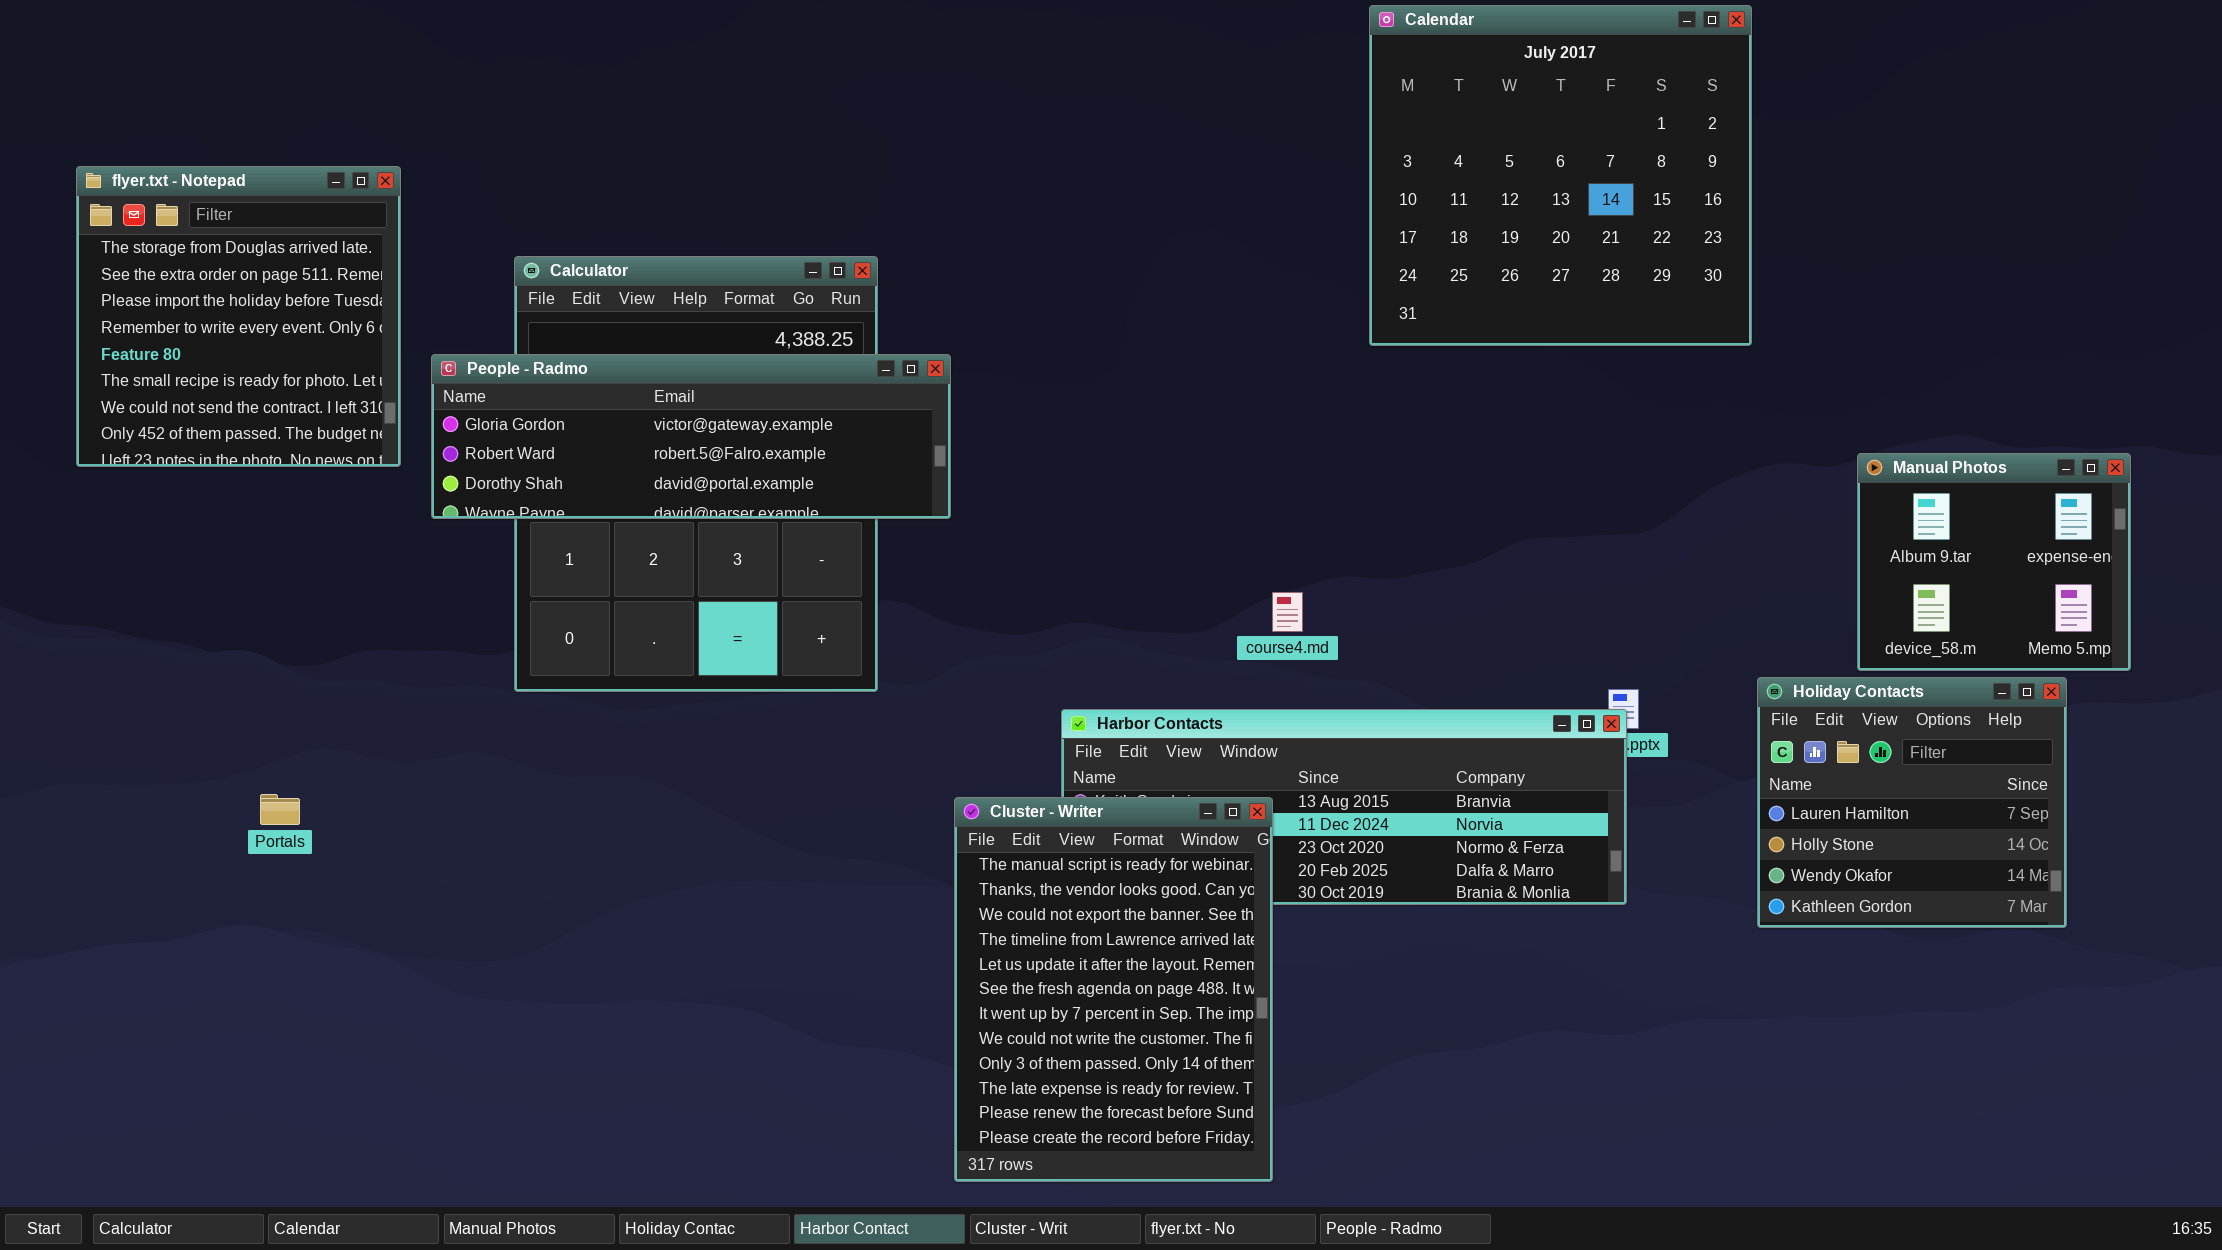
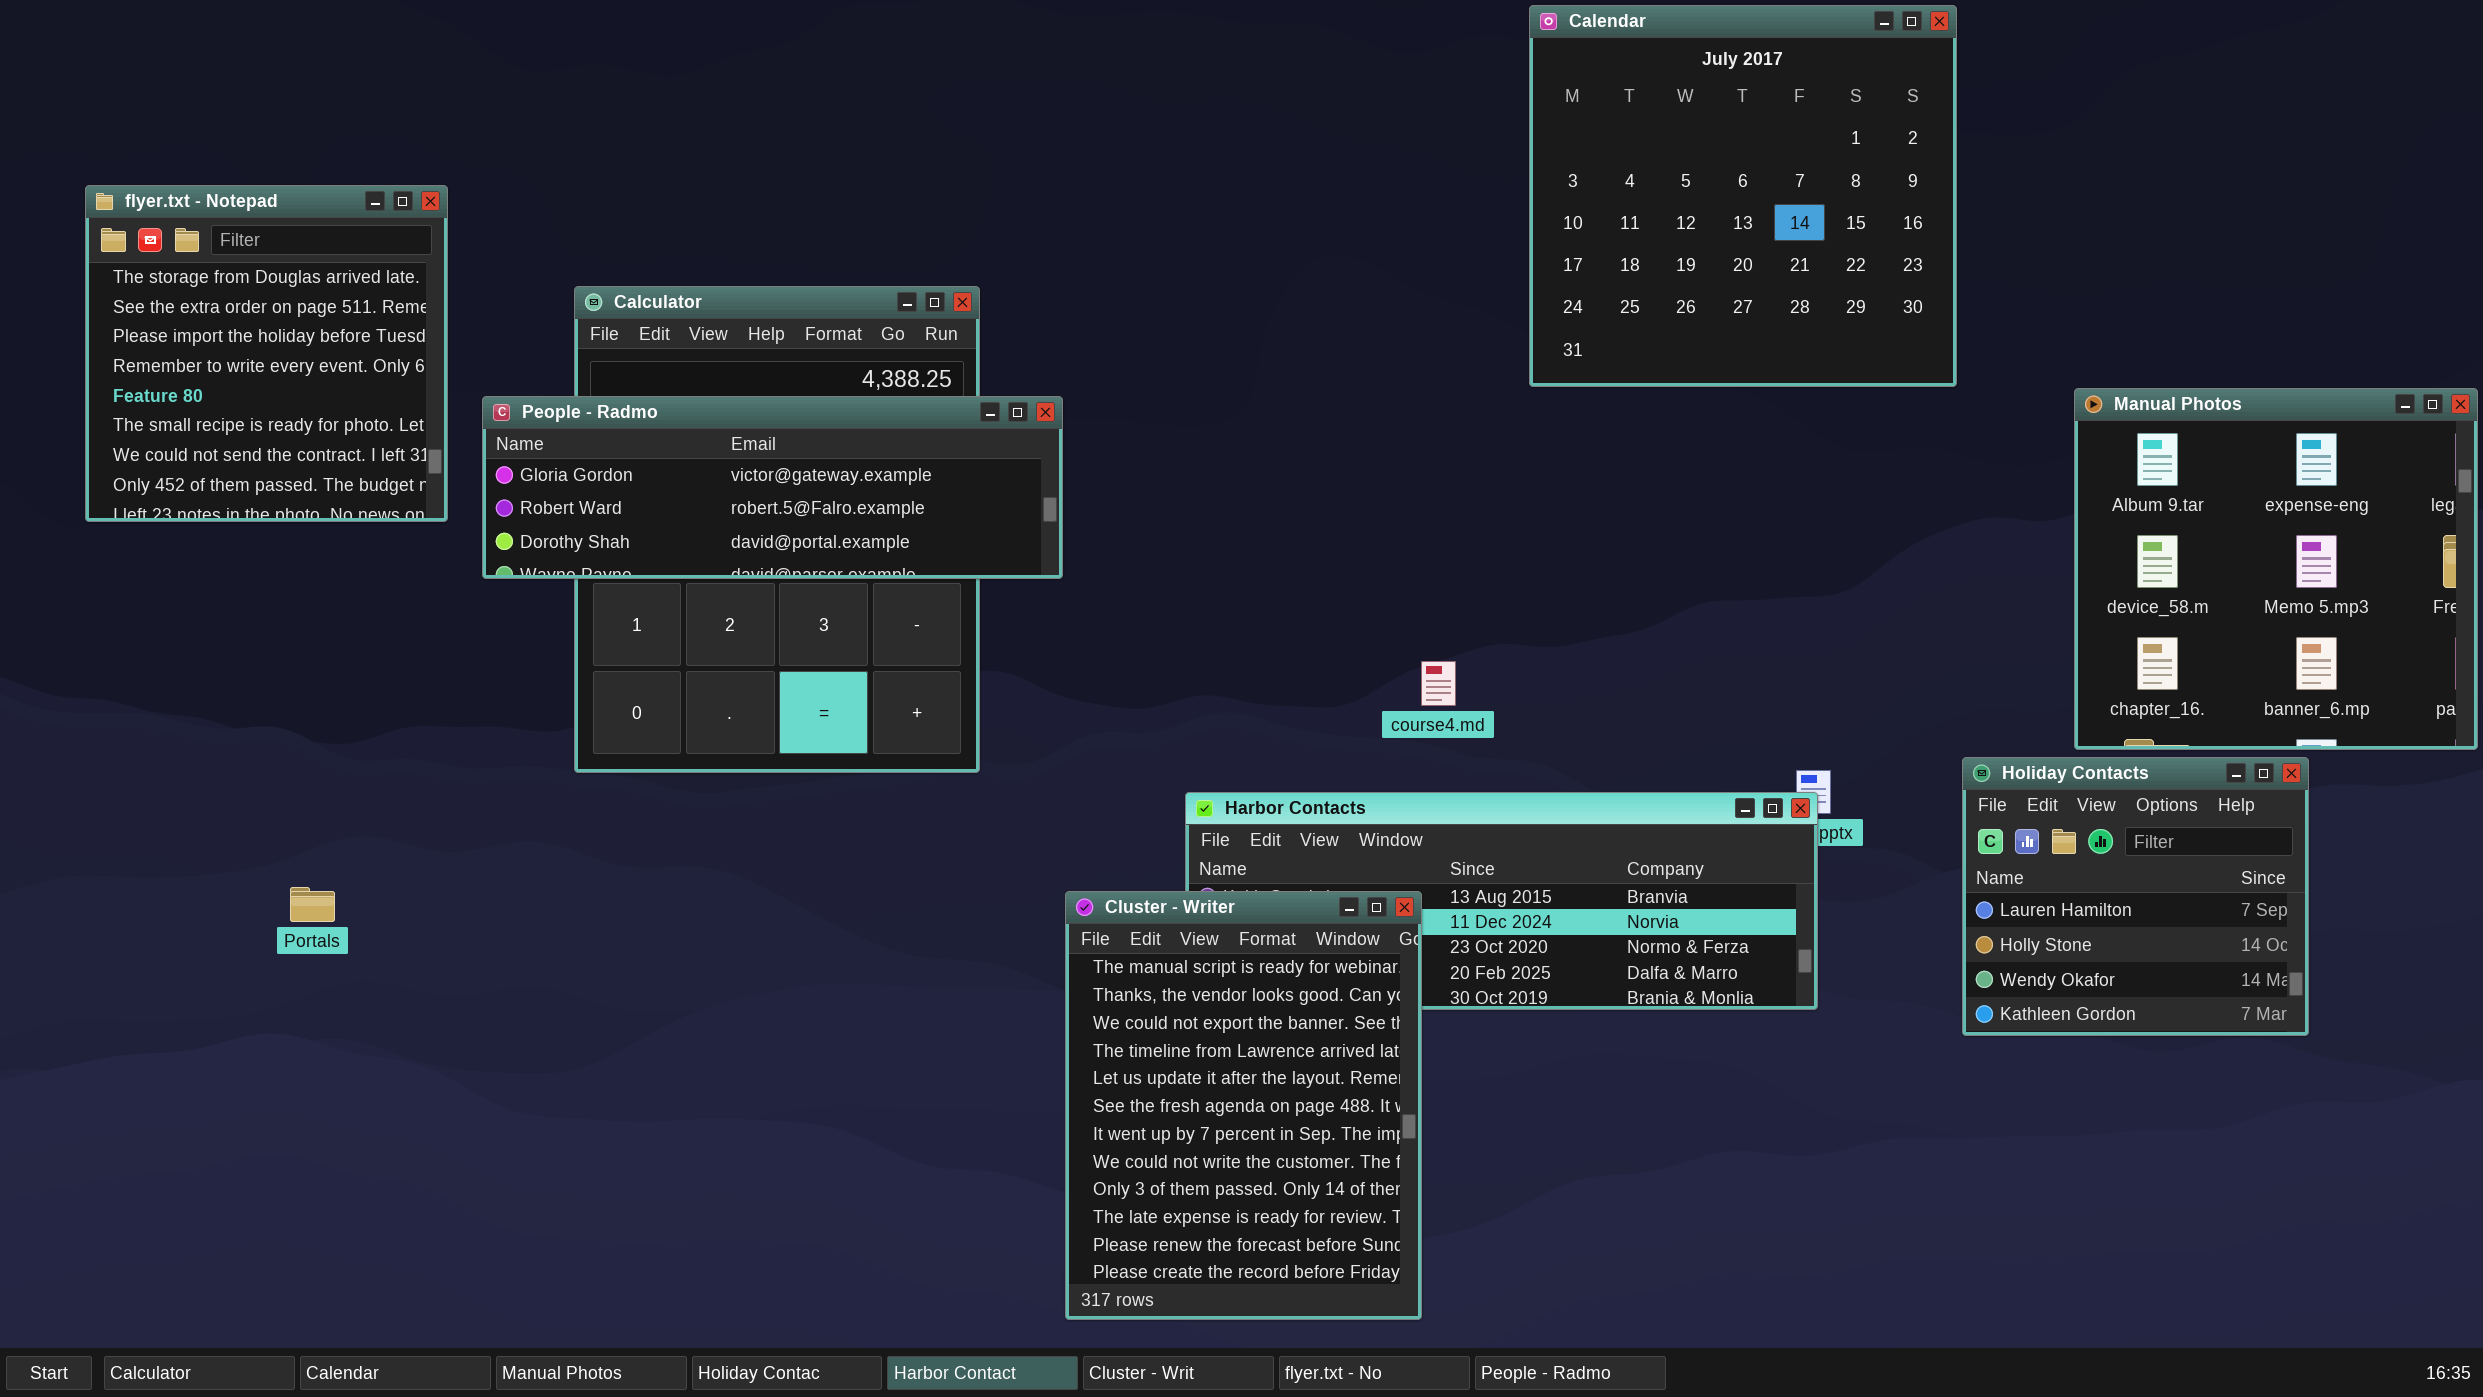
Manual Photos: [1857,453,2131,671] -> [2074,388,2478,750], resized

